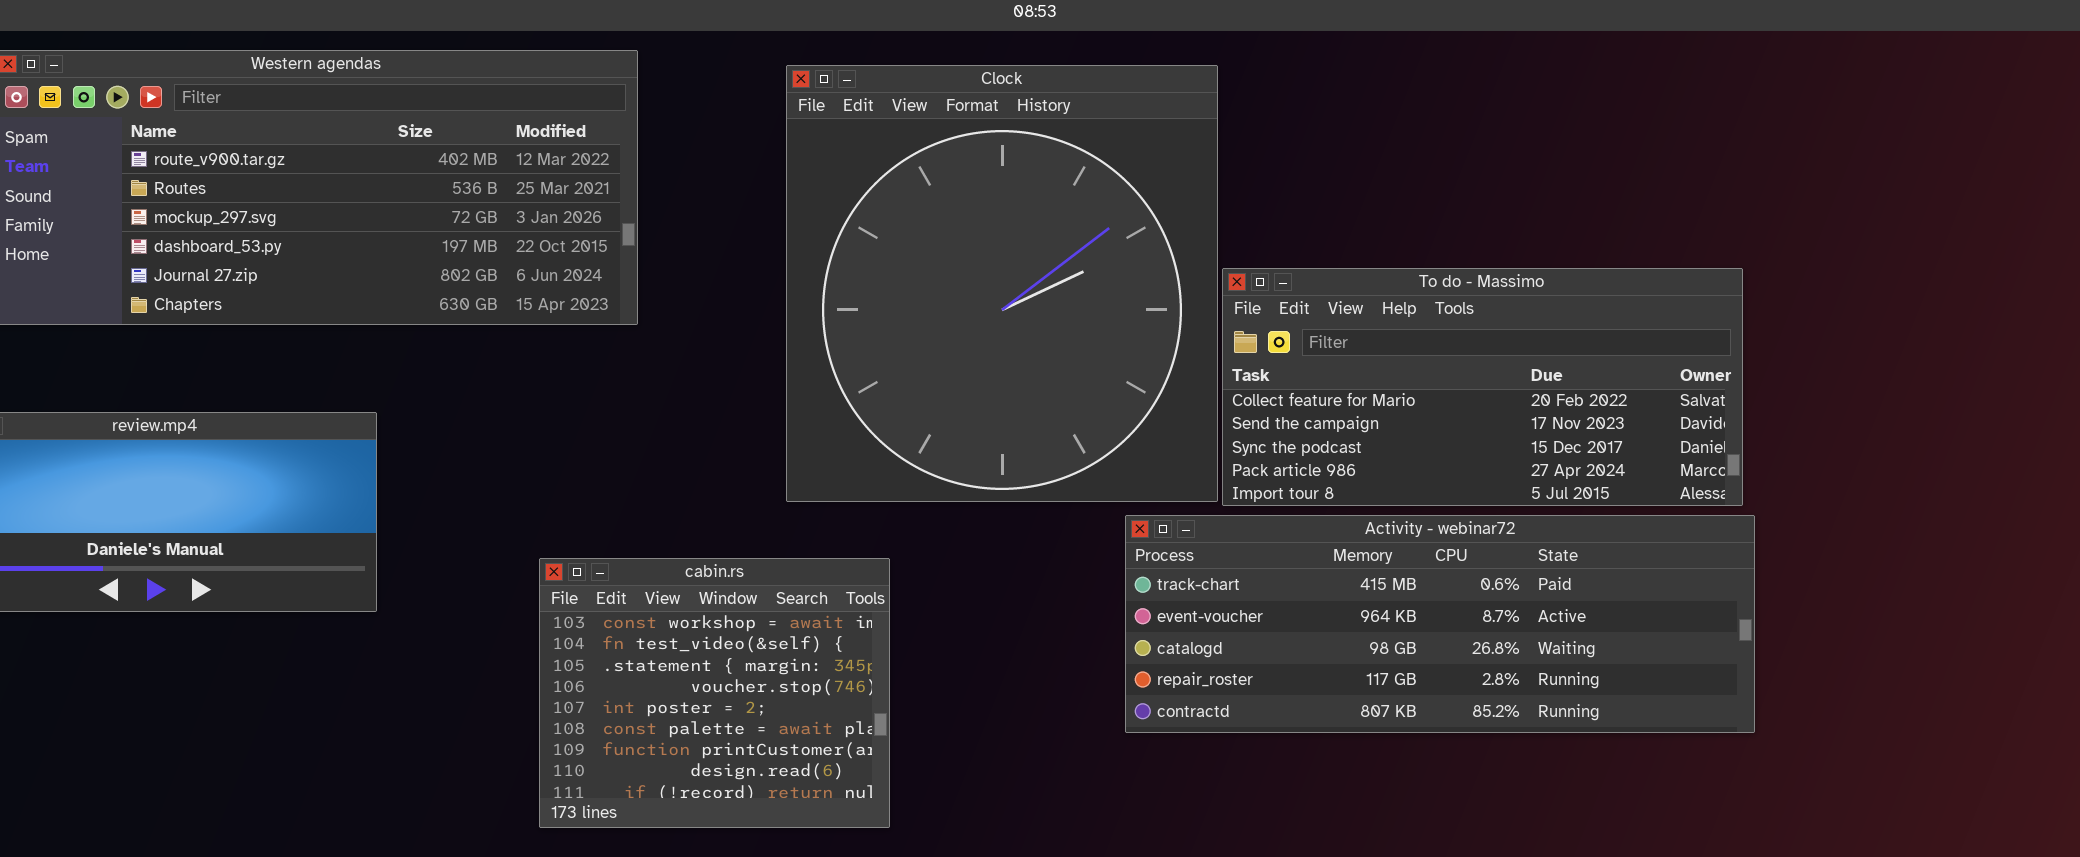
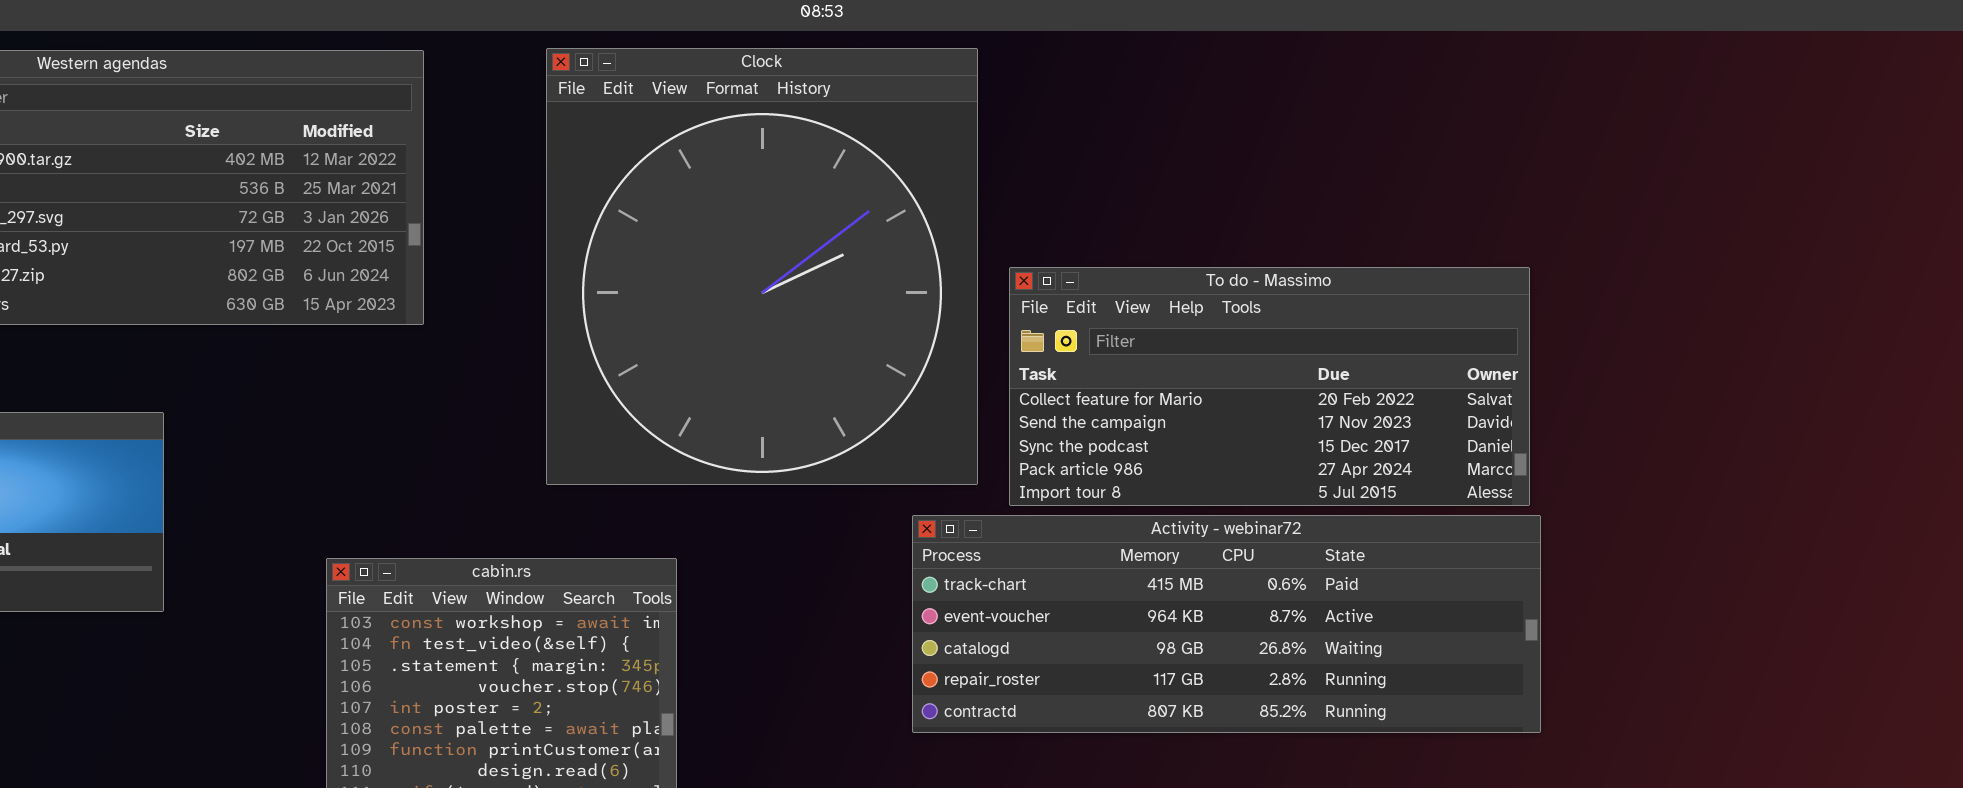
Clock: [786,65,1218,502] -> [546,48,978,485], moved

